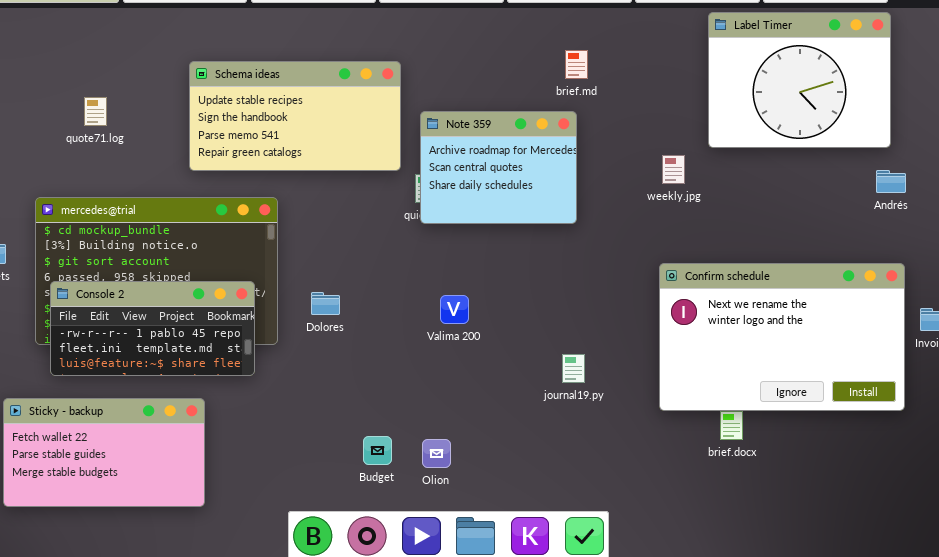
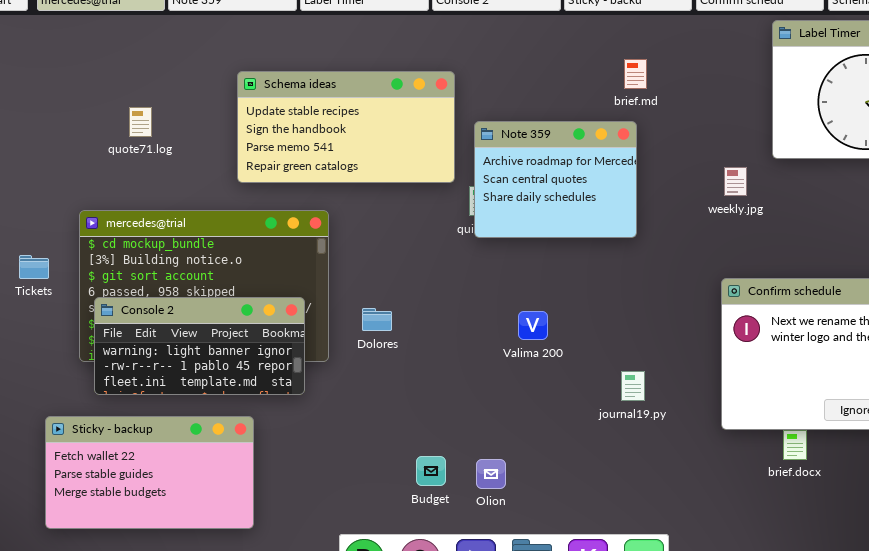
Console 2: [50,281,255,376] -> [94,297,305,395], scrolled up 1 row
Valima 200: [440,295,469,324] -> [518,311,548,340], moved

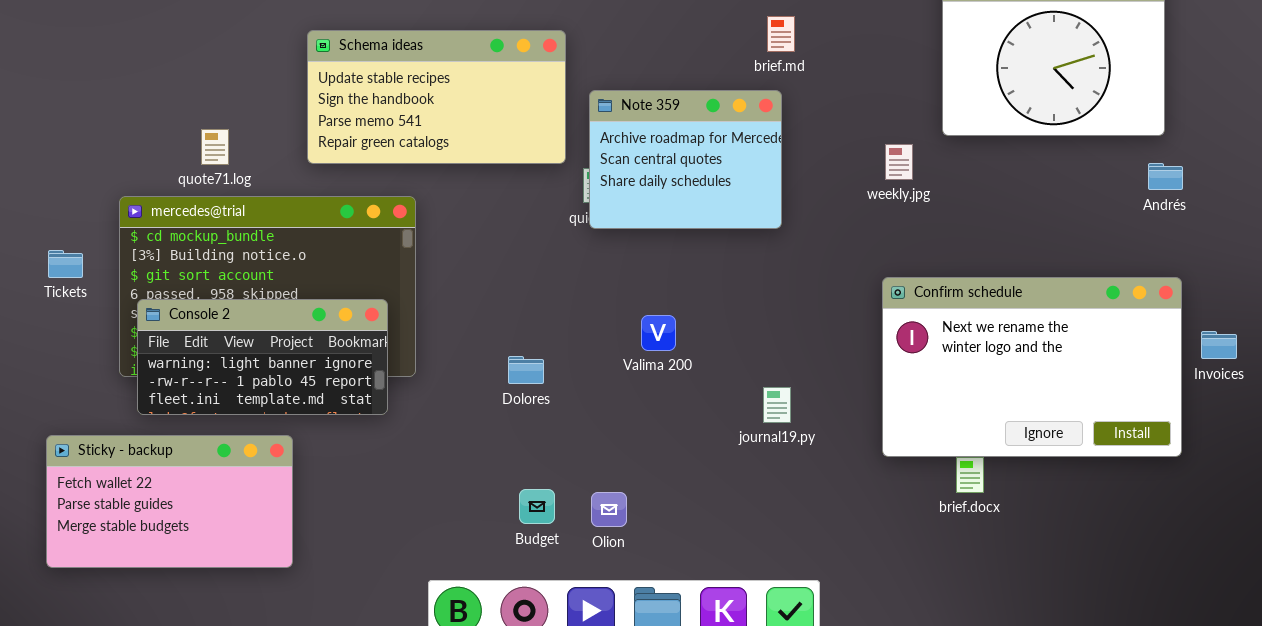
quote71.log: [129,107,152,137] -> [201,129,229,165], moved
Dolores: [362,308,392,331] -> [508,356,544,384], moved
Sticky - backup: [45,416,254,529] -> [46,435,293,568], moved

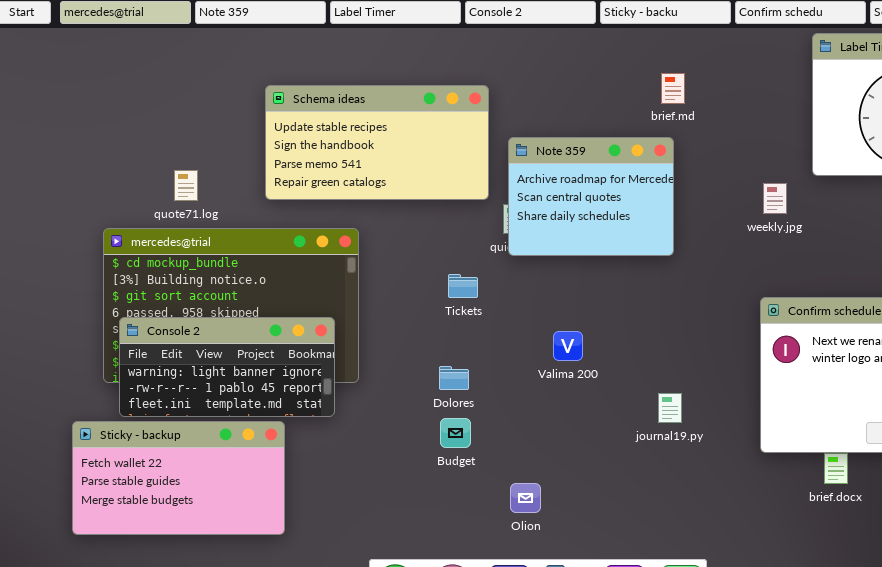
Tickets: [48,250,83,278] -> [448,274,478,298], moved
Sticky - backup: [46,435,293,568] -> [72,421,285,535], moved
Budget: [519,489,555,524] -> [440,418,471,448], moved

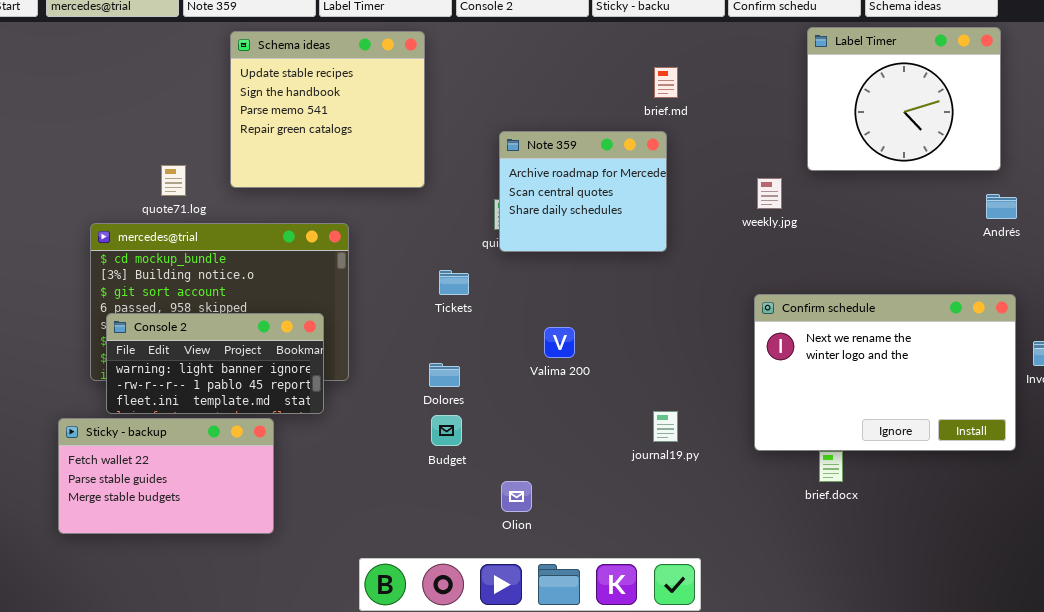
Schema ideas: [265,85,489,200] -> [230,31,425,188], moved, resized
journal19.py: [658,393,682,423] -> [653,411,678,442], moved

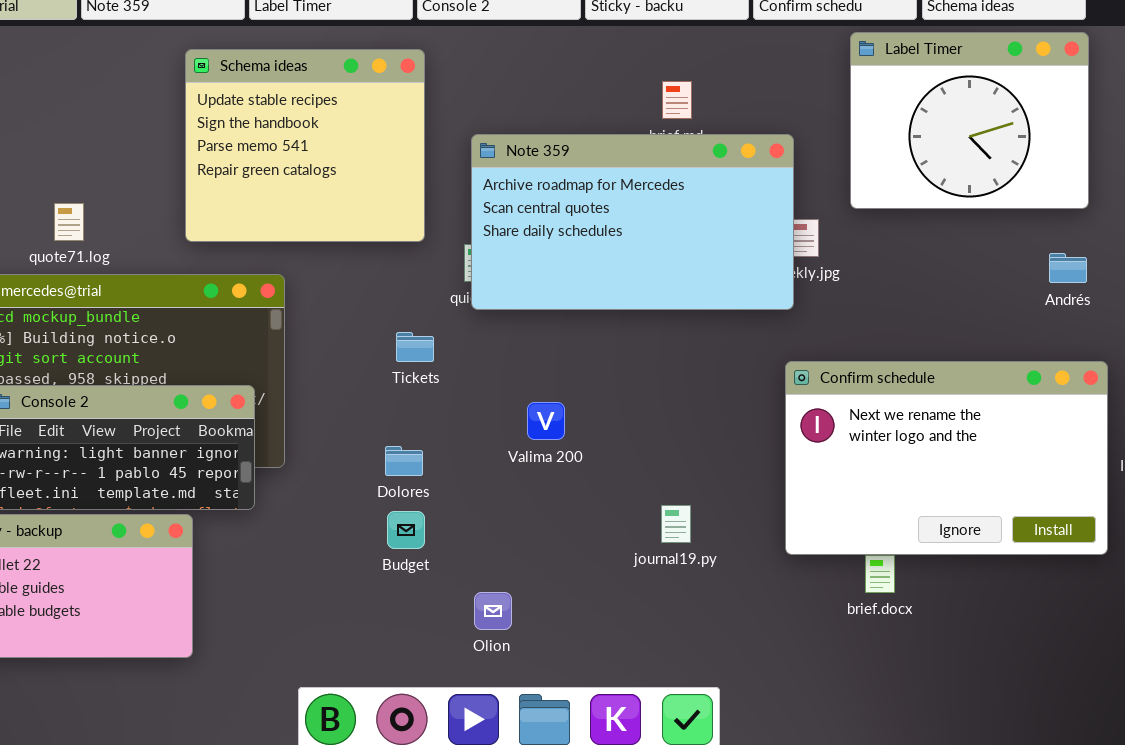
Schema ideas: [230,31,425,188] -> [185,49,425,242], moved
Note 359: [499,131,667,252] -> [471,134,794,310], resized
Andrés: [986,194,1017,219] -> [1049,253,1087,283], moved

